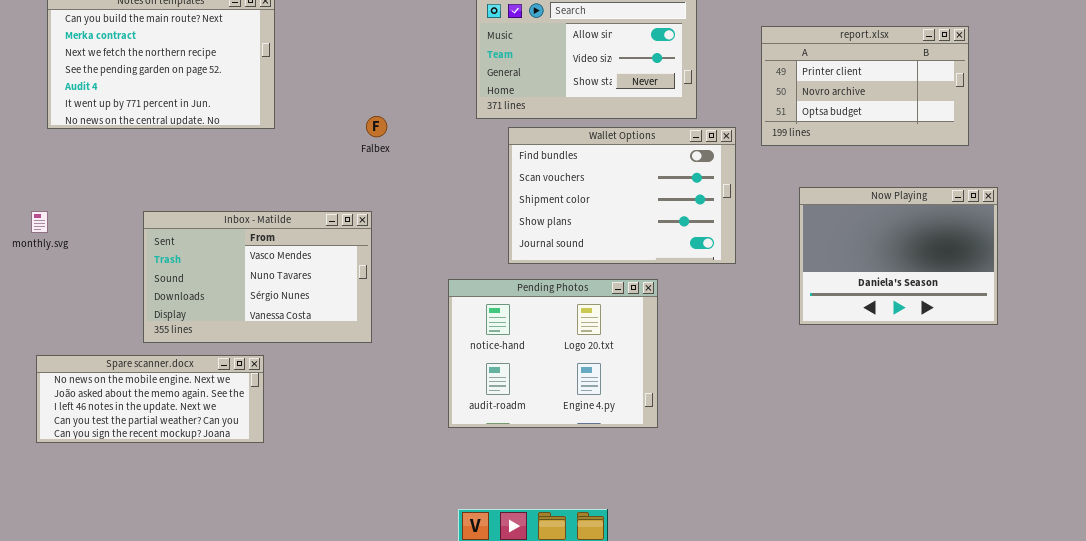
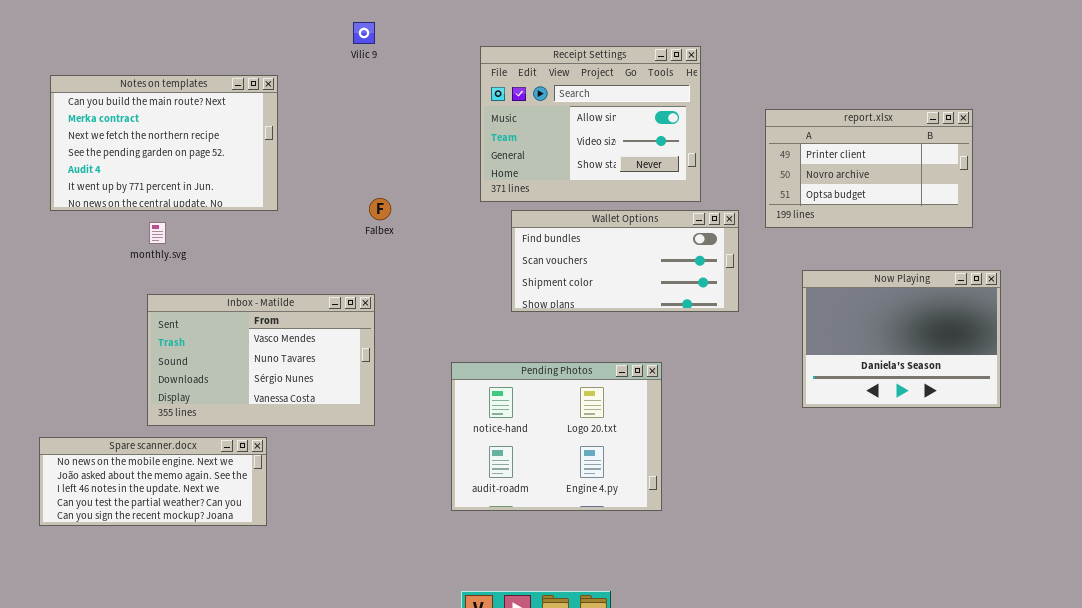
Wallet Options: [508,127,736,264] -> [511,210,739,312], resized
monthly.svg: [31,211,48,233] -> [149,222,166,244], moved

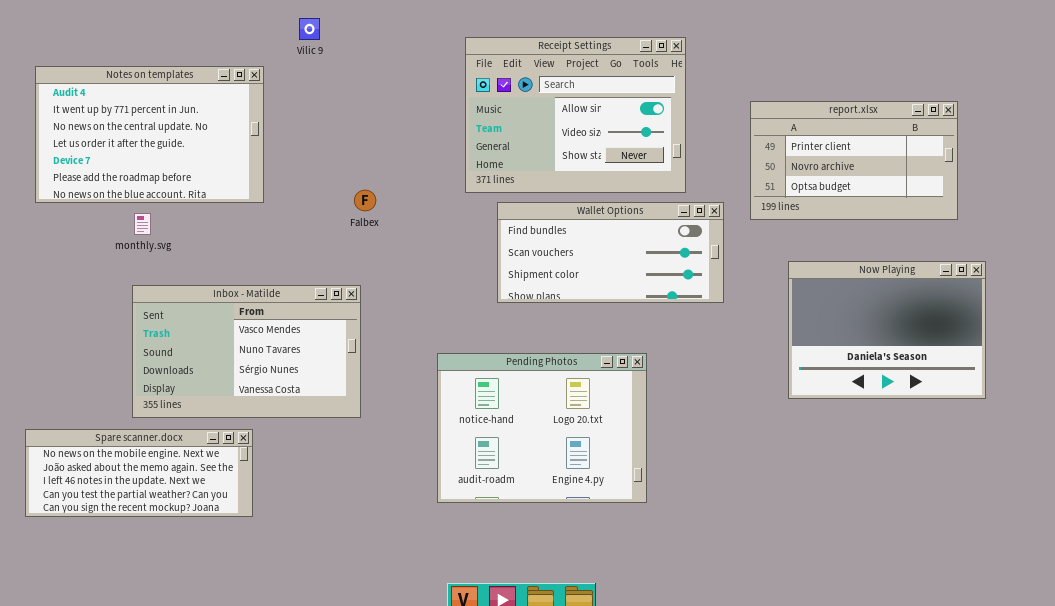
Vilic 9: [353,22,375,44] -> [299,18,320,40], moved
Notes on templates: [50,75,278,211] -> [35,66,264,203], scrolled down 4 rows

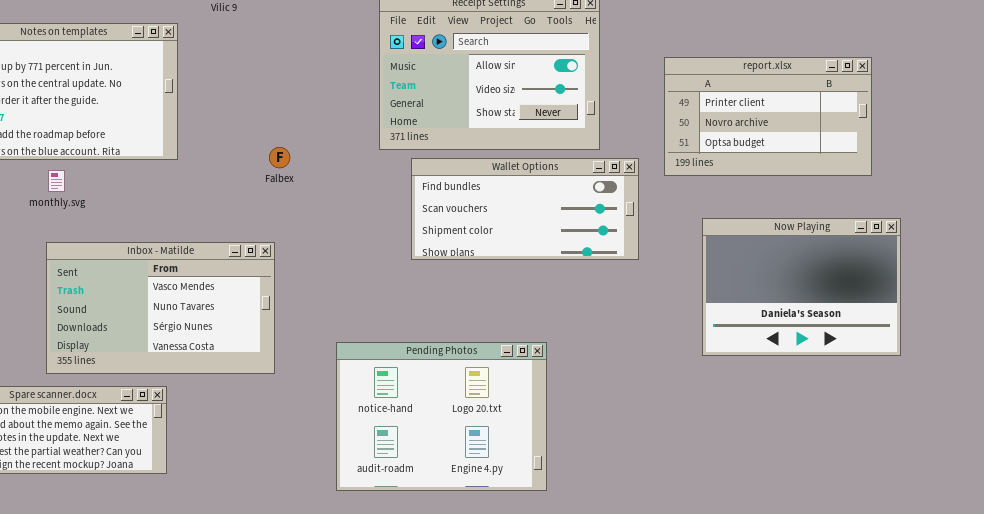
Pending Photos: [437,353,647,503] -> [336,342,547,491], moved

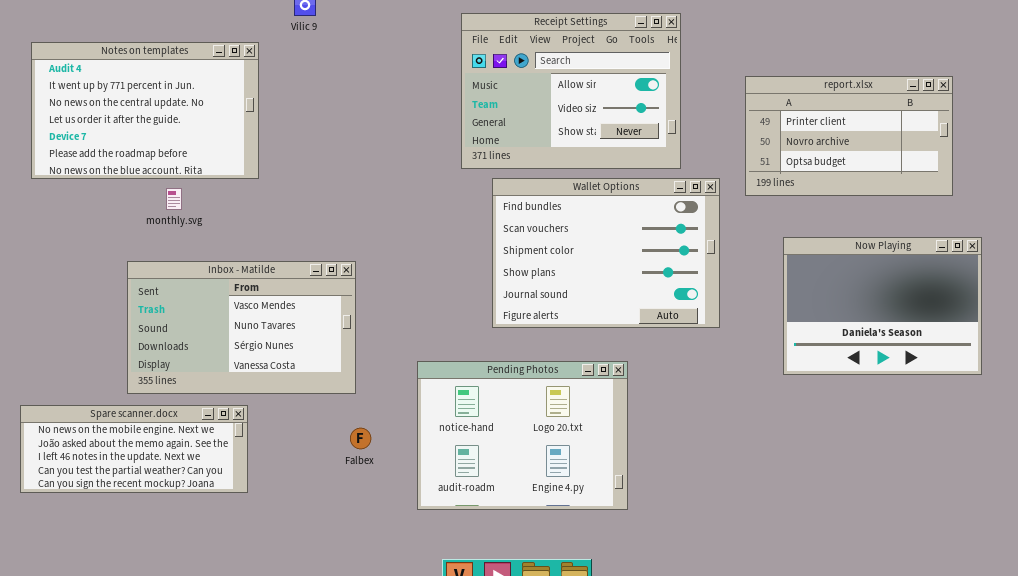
Falbex: [269,147,290,168] -> [350,428,371,449], moved
Wallet Options: [411,158,639,260] -> [492,178,720,328], resized
monthly.svg: [48,170,65,192] -> [166,188,182,210], moved

